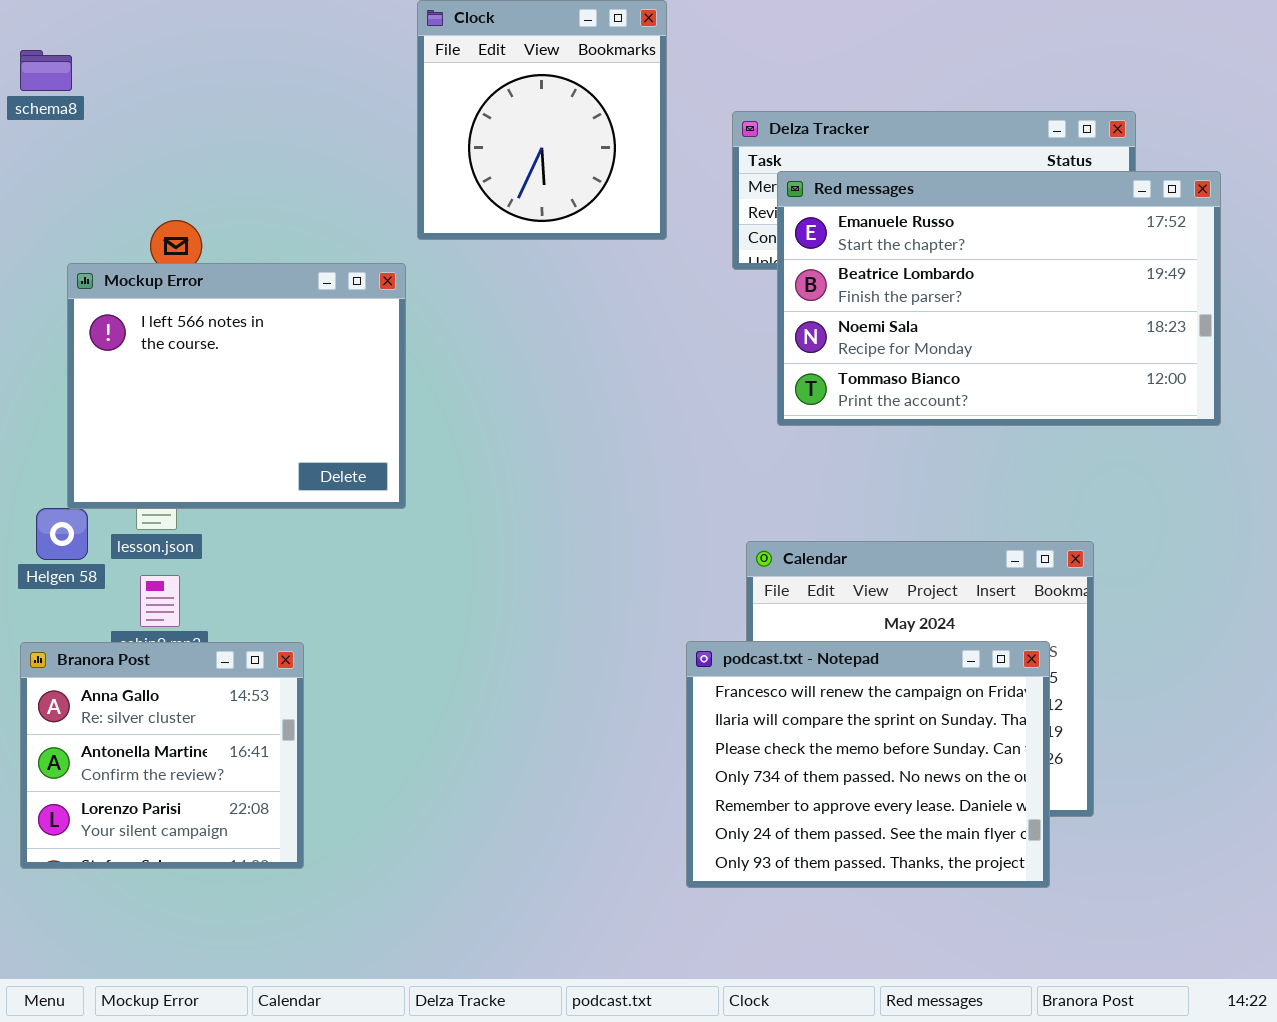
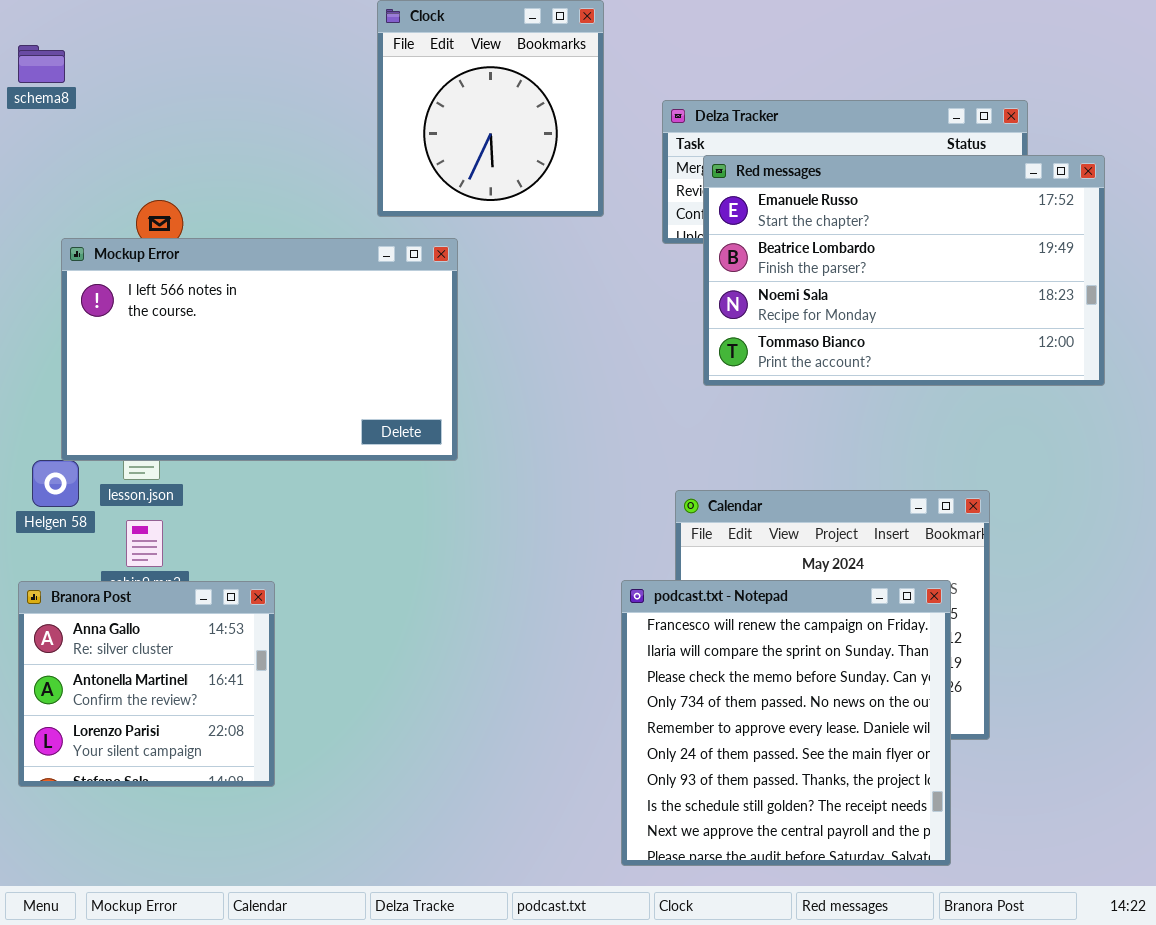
Mockup Error: [67,263,406,509] -> [61,238,458,461], resized
podcast.txt - Notepad: [686,641,1050,888] -> [621,580,951,866], resized

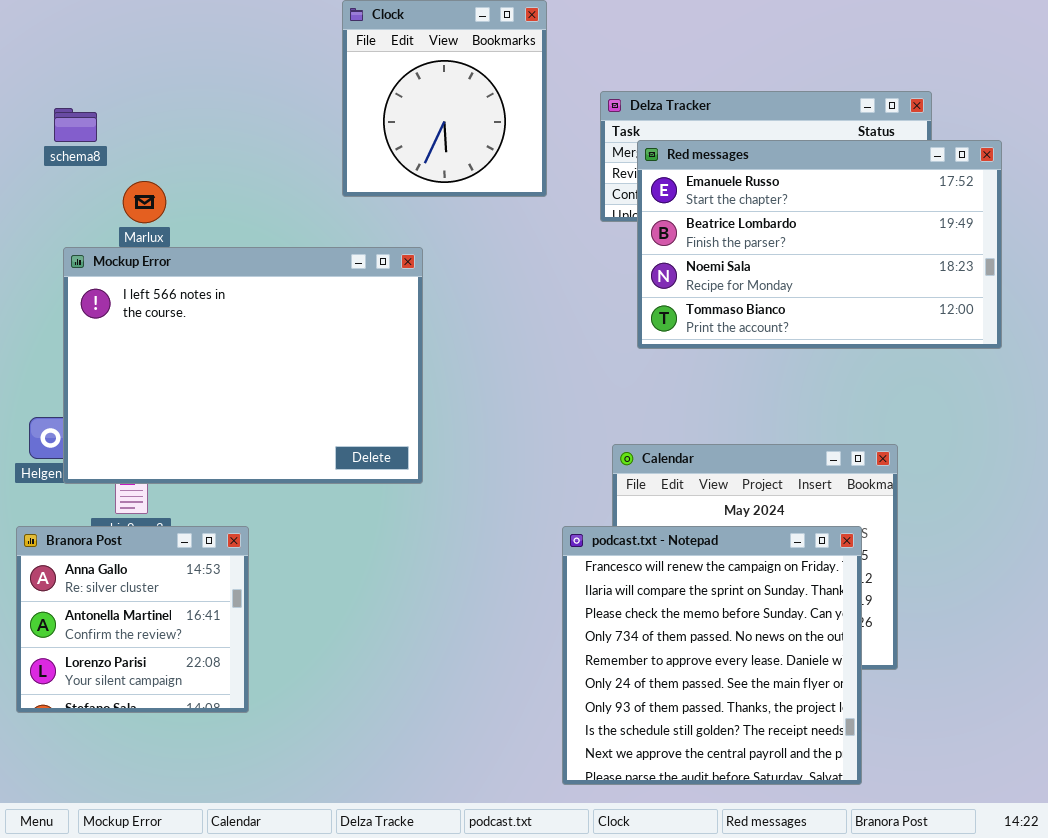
schema8: [18,45,65,83] -> [54,108,97,142], moved
Mockup Error: [61,238,458,461] -> [63,247,423,484], moved, resized

